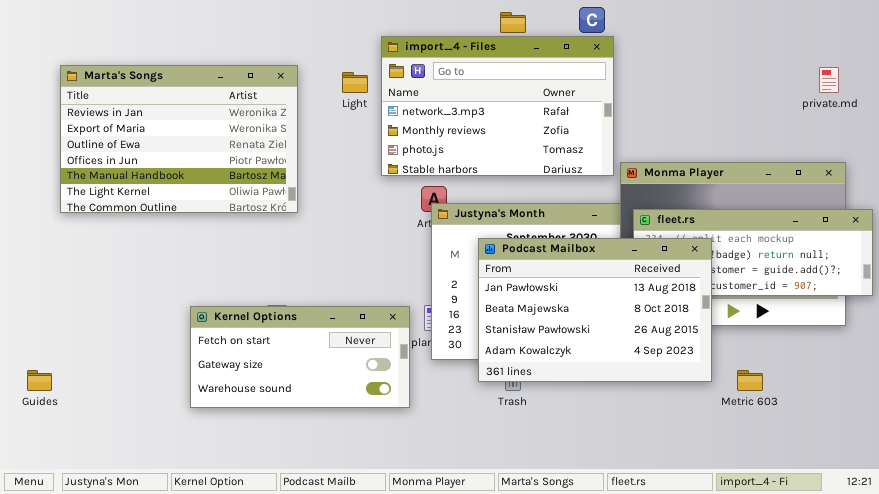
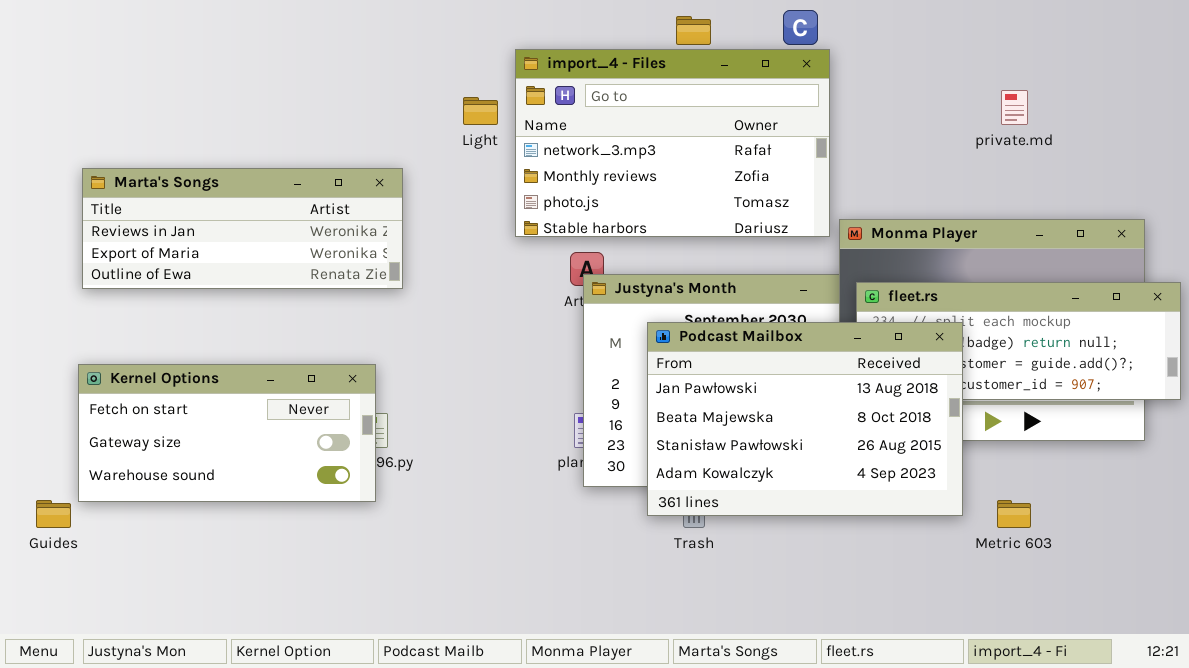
Marta's Songs: [60,65,298,213] -> [82,168,403,289], resized
private.md: [819,67,839,93] -> [1001,90,1028,125], moved
Kernel Options: [190,306,410,408] -> [78,364,376,502], moved

